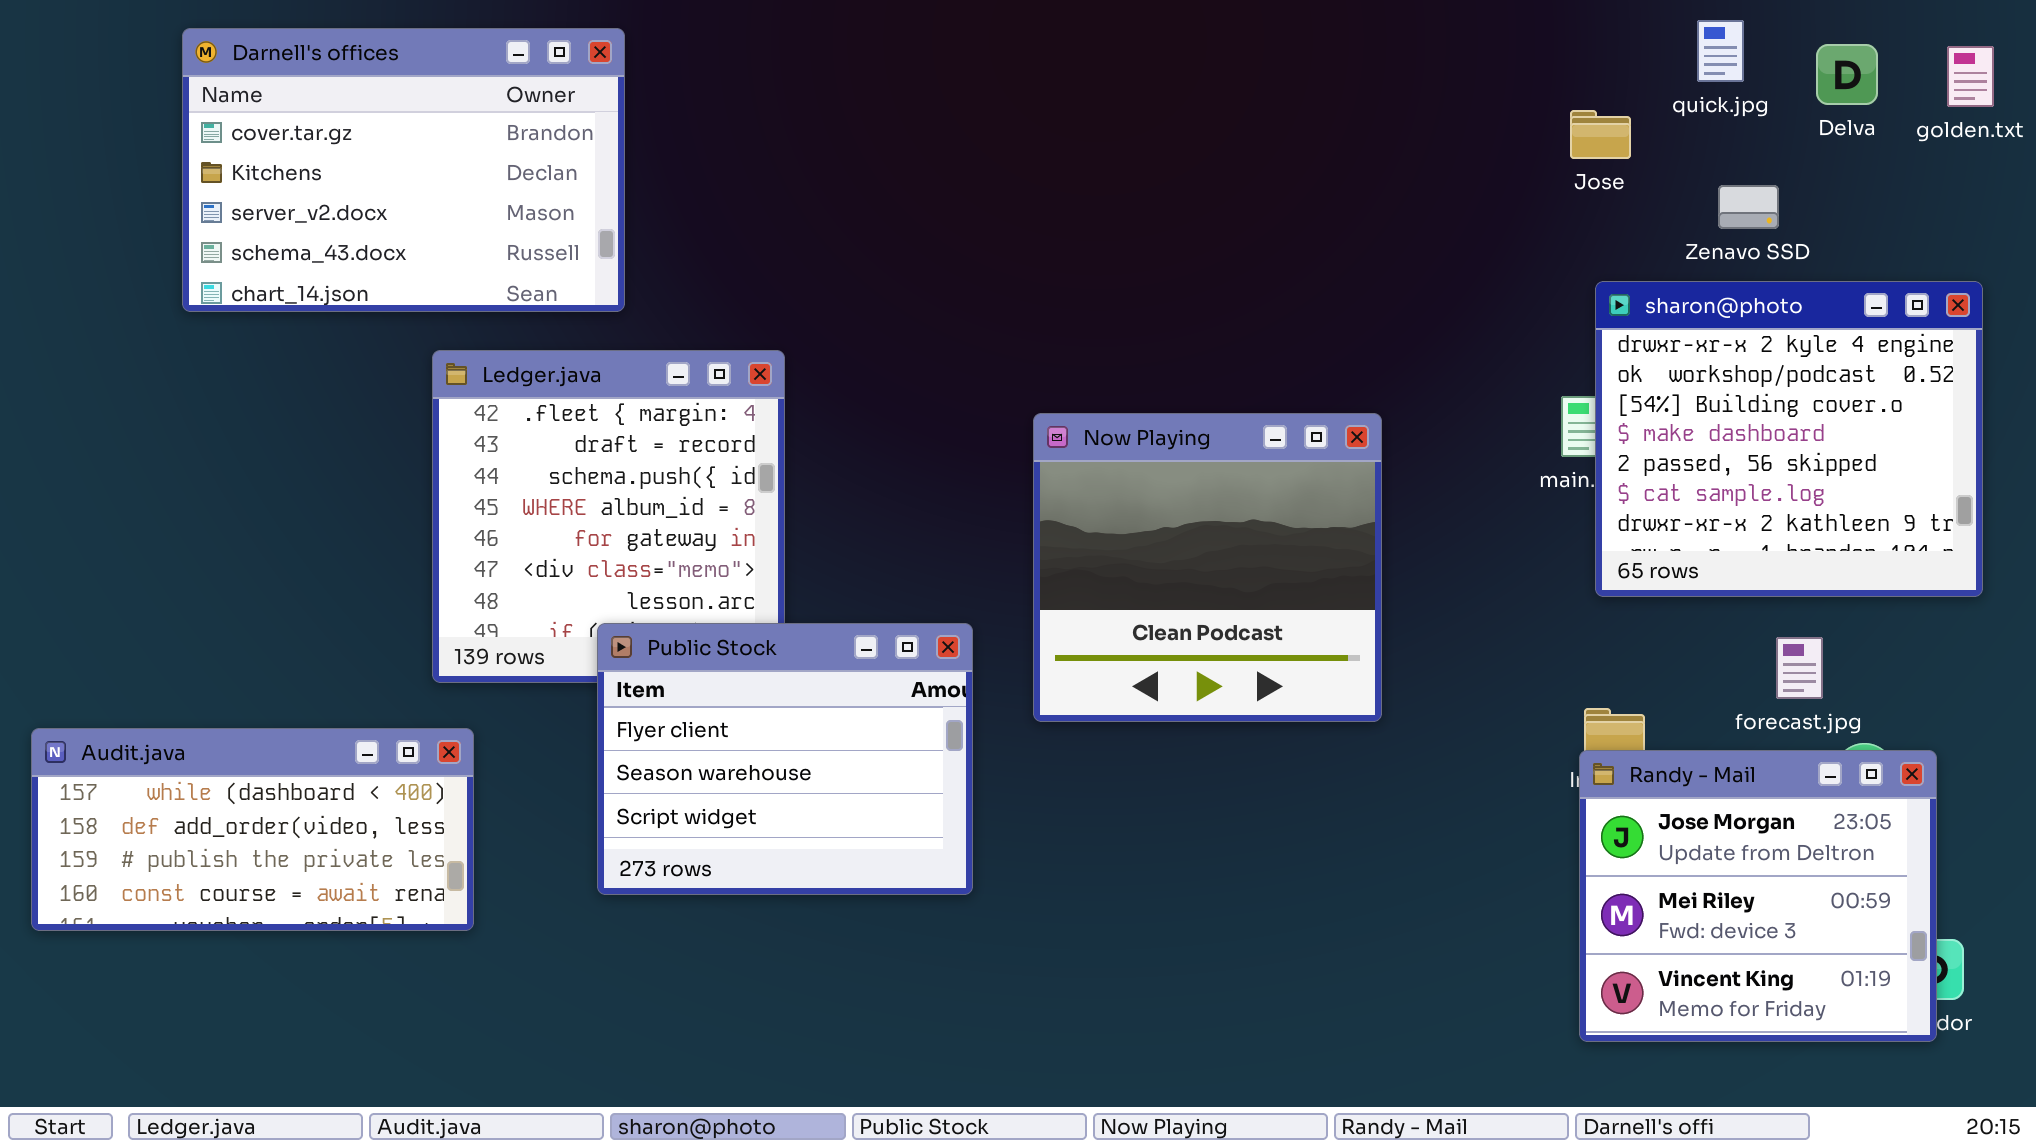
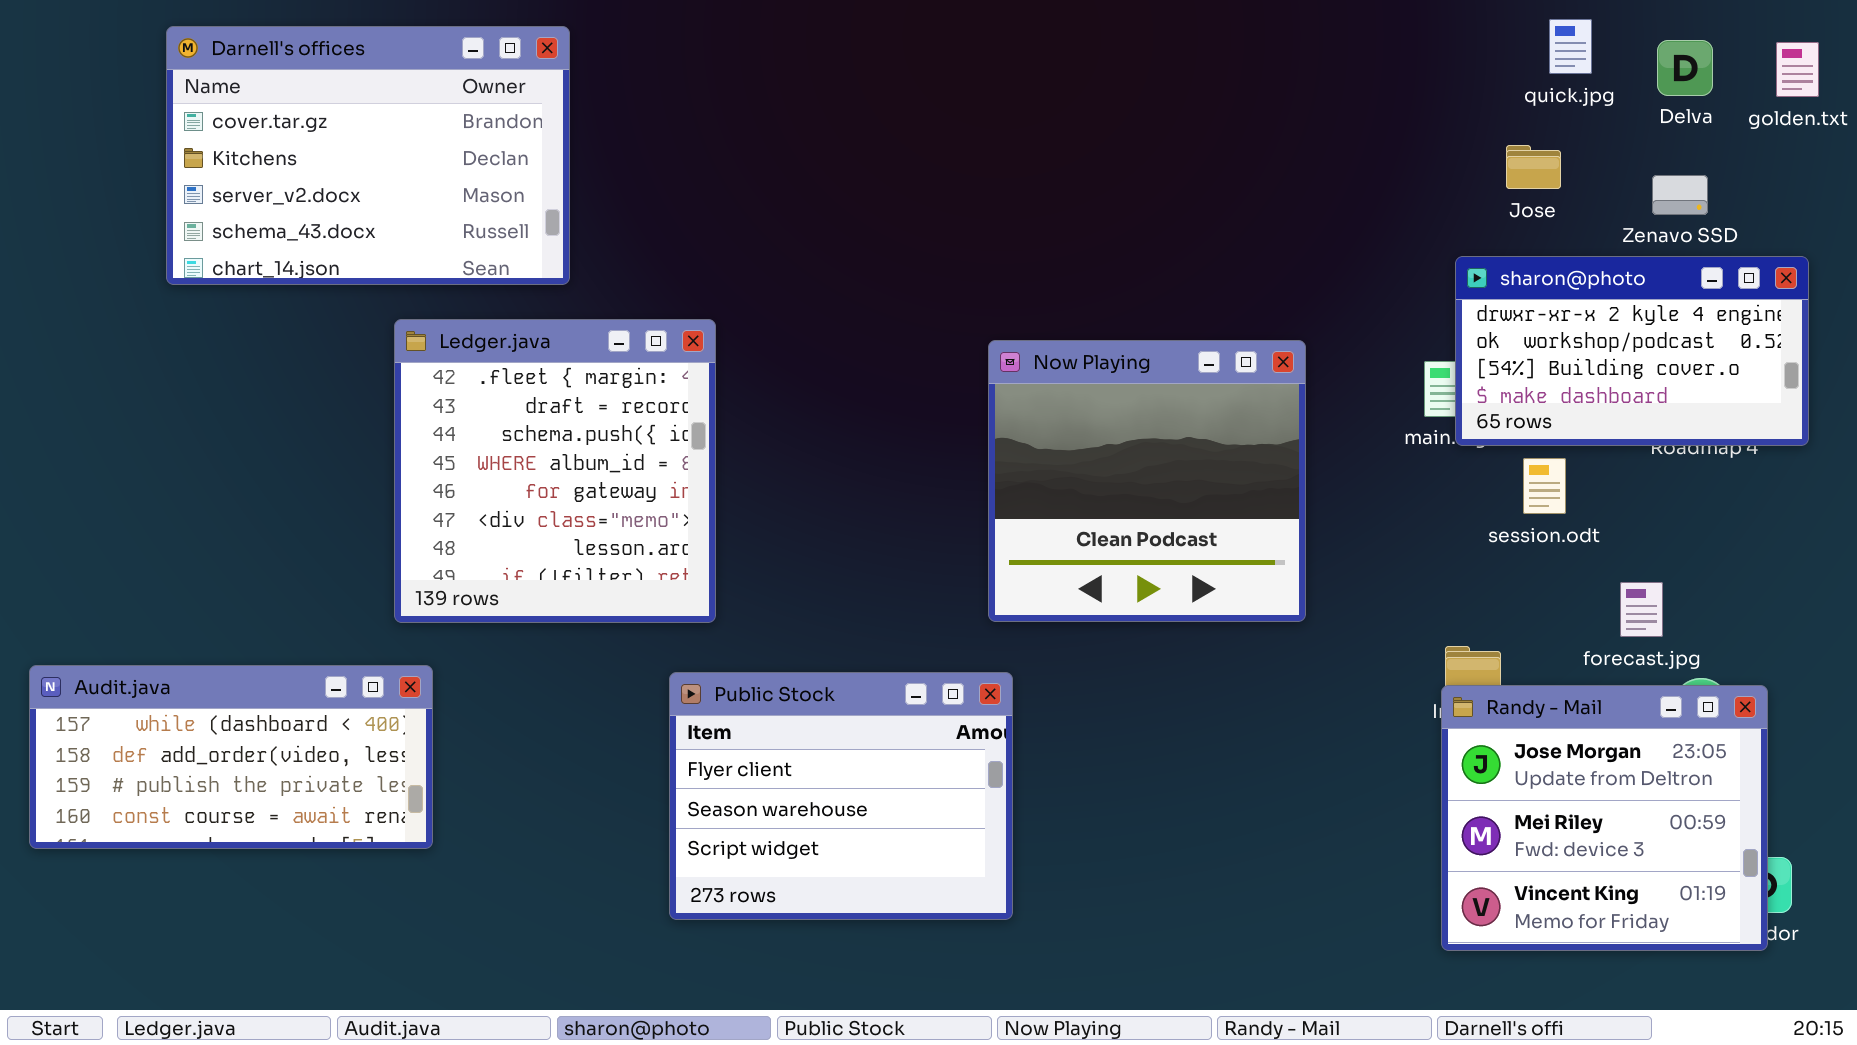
Jose: [1570,110,1631,159] -> [1506,145,1561,189], moved
Zenavo SSD: [1718,185,1779,229] -> [1652,175,1708,215], moved
sharon@photo: [1595,281,1983,597] -> [1455,256,1809,446], resized
Now Playing: [1033,413,1382,722] -> [988,340,1306,622], moved
Public Stock: [597,623,973,895] -> [669,672,1013,920], moved

